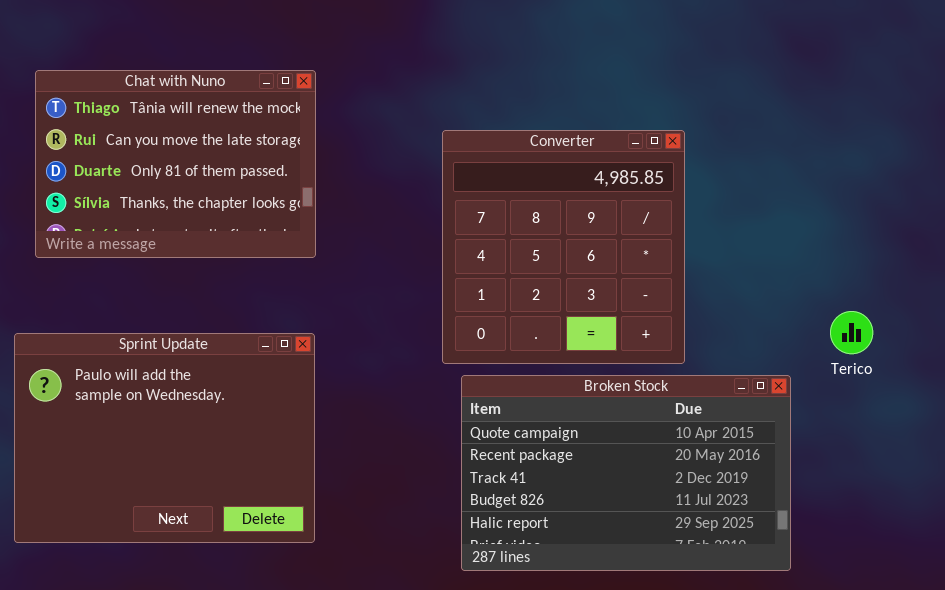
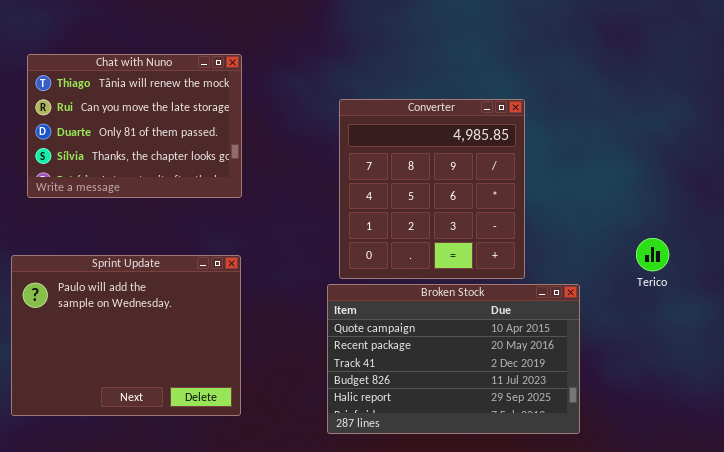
Broken Stock: [461,375,791,571] -> [327,284,580,434], moved

